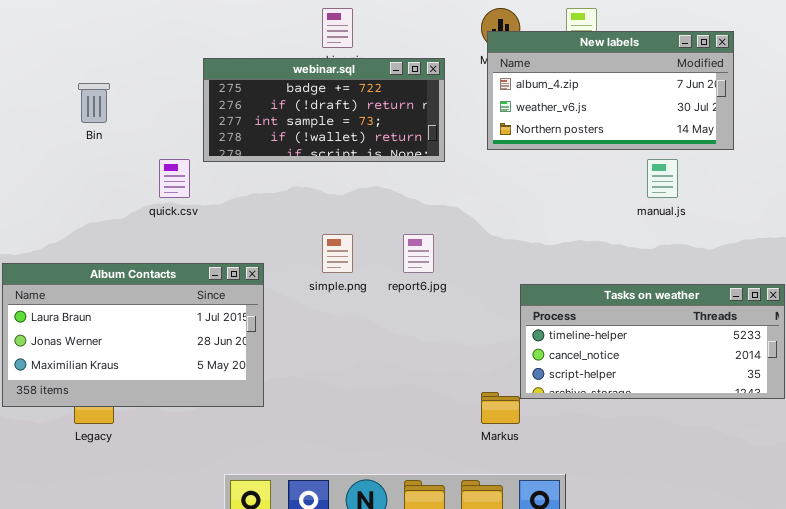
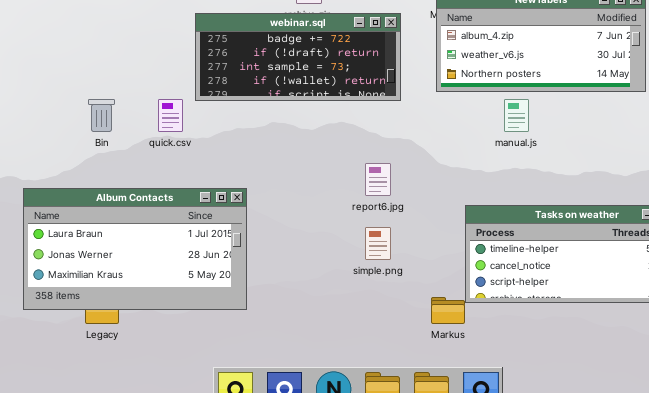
Bin: [78,83,110,123] -> [88,99,115,132], moved
manual.js: [647,159,678,198] -> [504,99,529,132], moved
simple.png: [322,234,353,273] -> [365,227,391,260], moved

